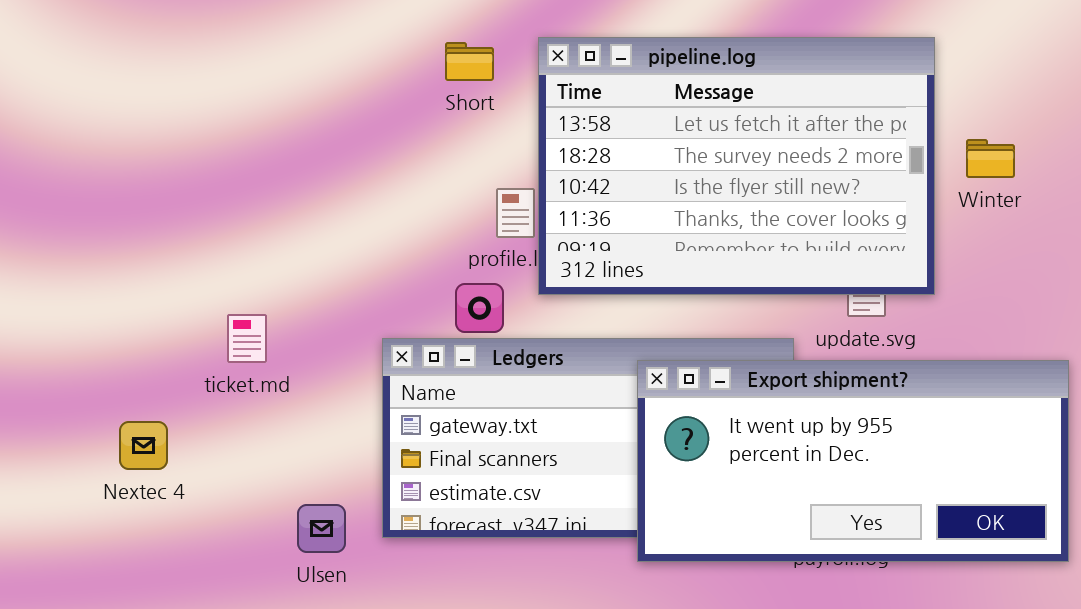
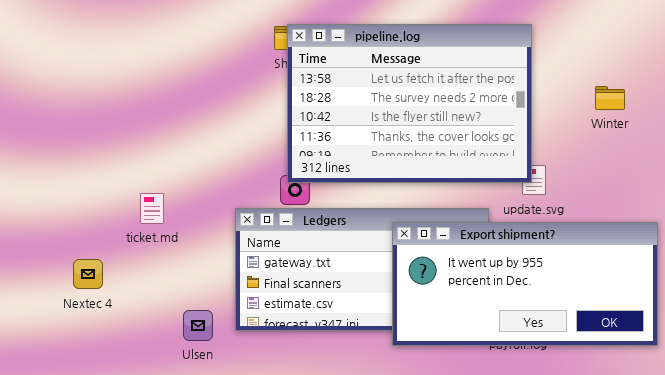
pipeline.log: [538,37,935,295] -> [287,24,532,183], moved

